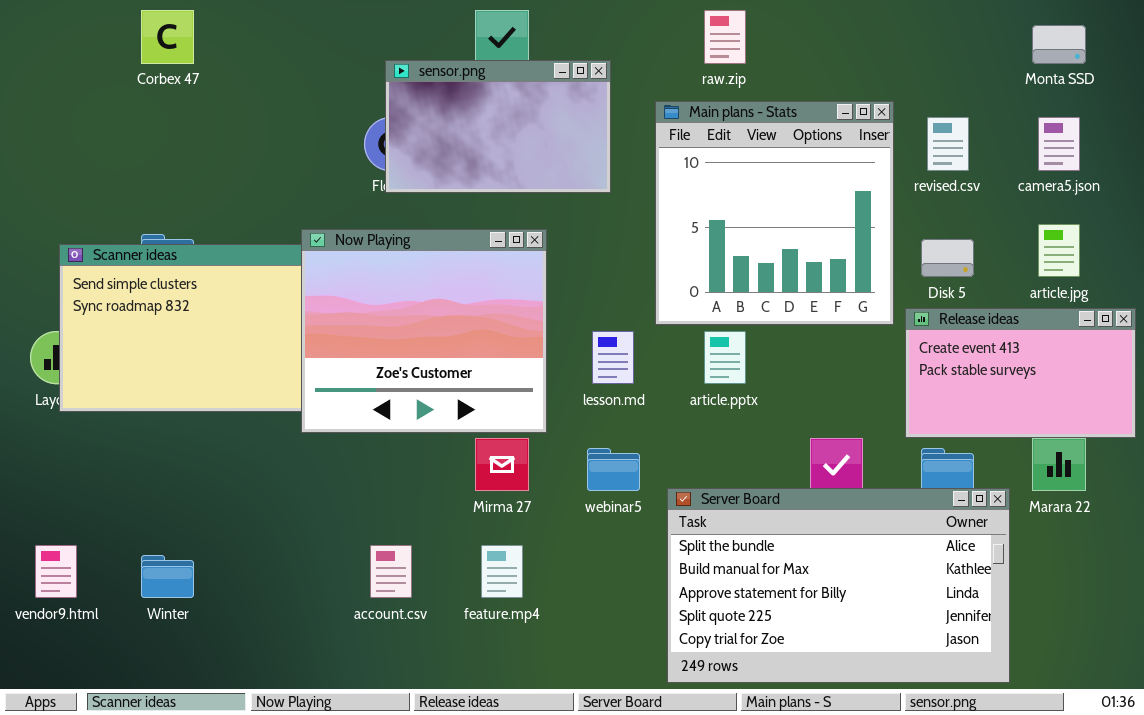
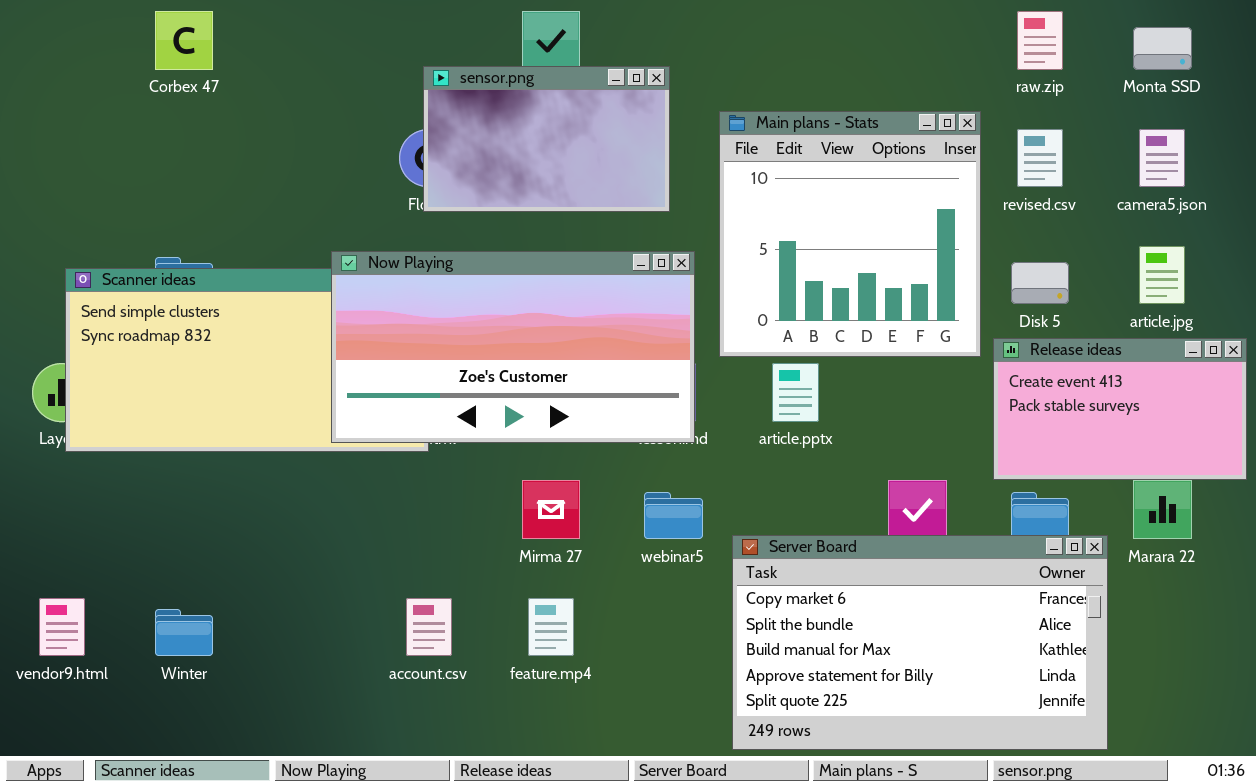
raw.zip: [704,10,746,64] -> [1017,11,1063,70], moved
Now Playing: [301,229,547,433] -> [331,251,695,443], resized
Server Board: [667,488,1010,683] -> [732,535,1108,750], scrolled up 1 row

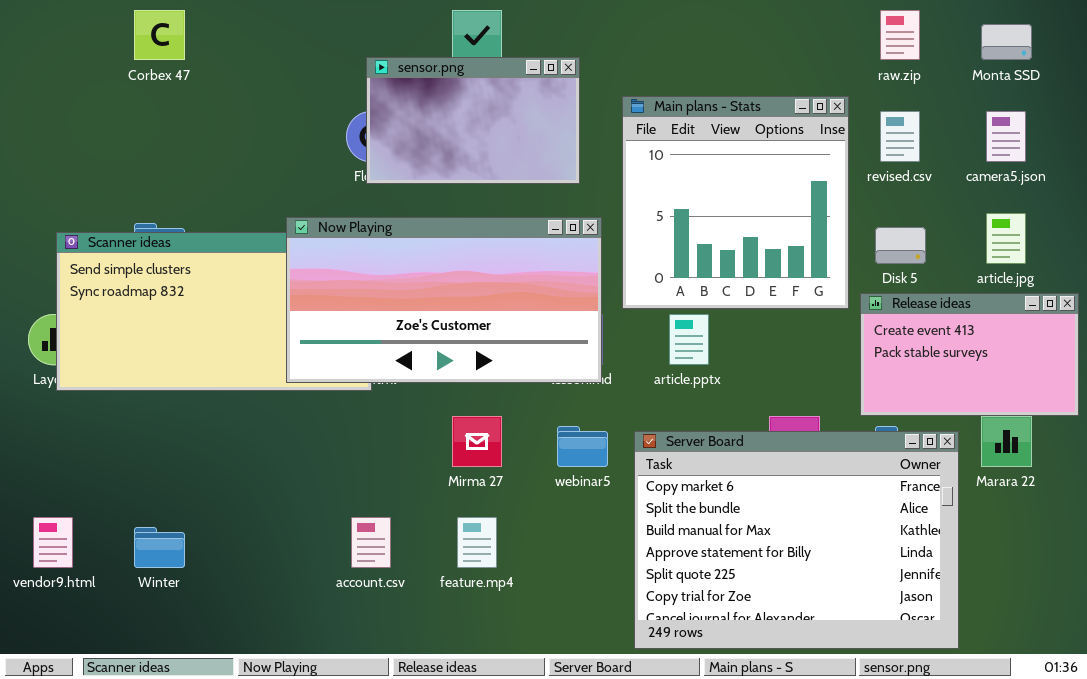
Server Board: [732,535,1108,750] -> [634,431,959,649], resized

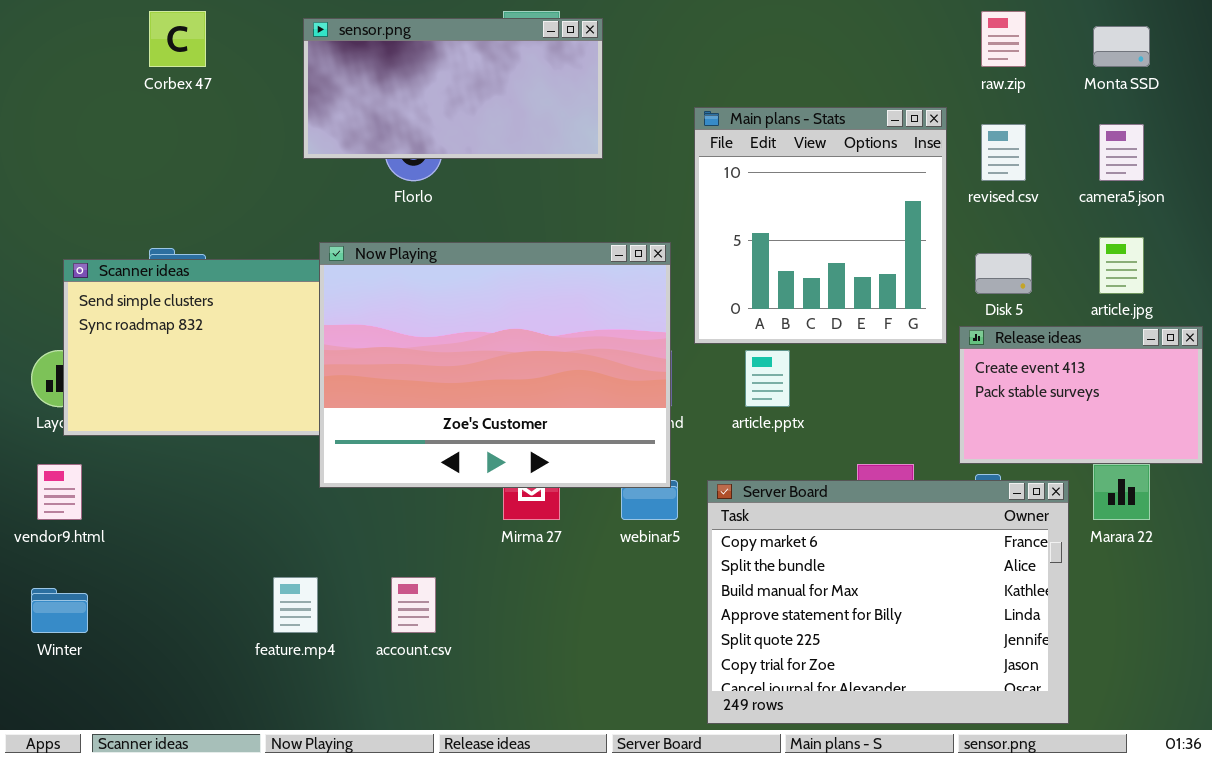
sensor.png: [366,57,580,184] -> [303,18,603,159], moved, resized
Now Playing: [286,217,602,383] -> [319,242,671,488], resized
vendor9.html: [33,517,73,568] -> [37,464,82,520], moved
feature.mp4: [457,517,497,568] -> [273,577,318,633], moved
Winter: [134,527,185,568] -> [31,588,88,633], moved

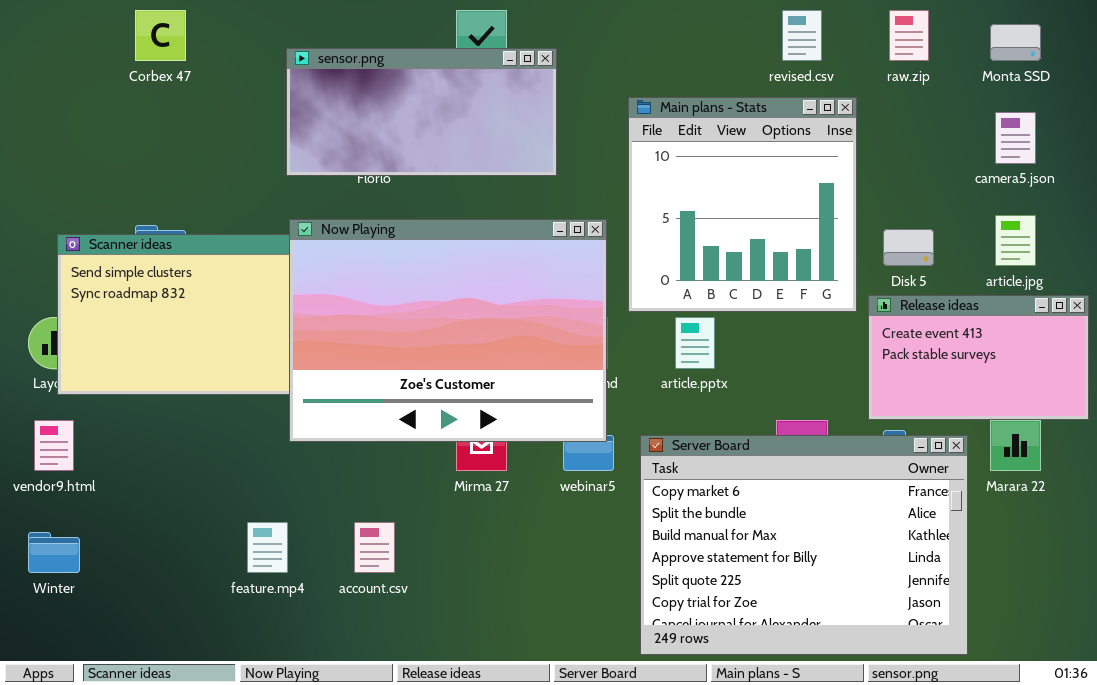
sensor.png: [303,18,603,159] -> [286,48,557,176], moved
revised.csv: [981,124,1026,181] -> [782,10,822,61], moved

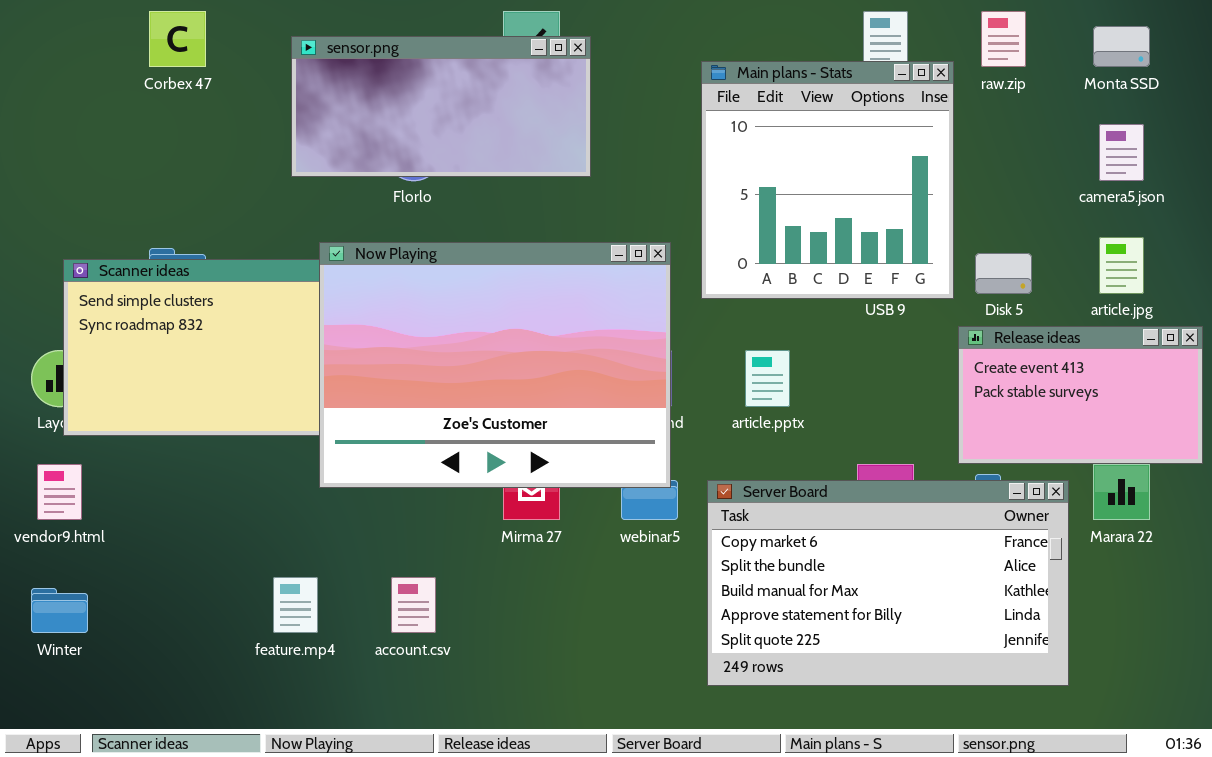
sensor.png: [286,48,557,176] -> [291,36,591,177], moved
Main plans - Stats: [628,97,857,312] -> [701,61,954,299], moved
Server Board: [640,435,968,655] -> [707,480,1069,686], resized

